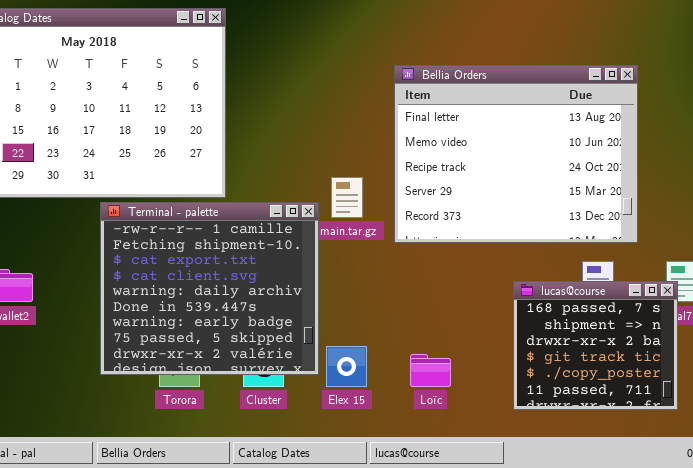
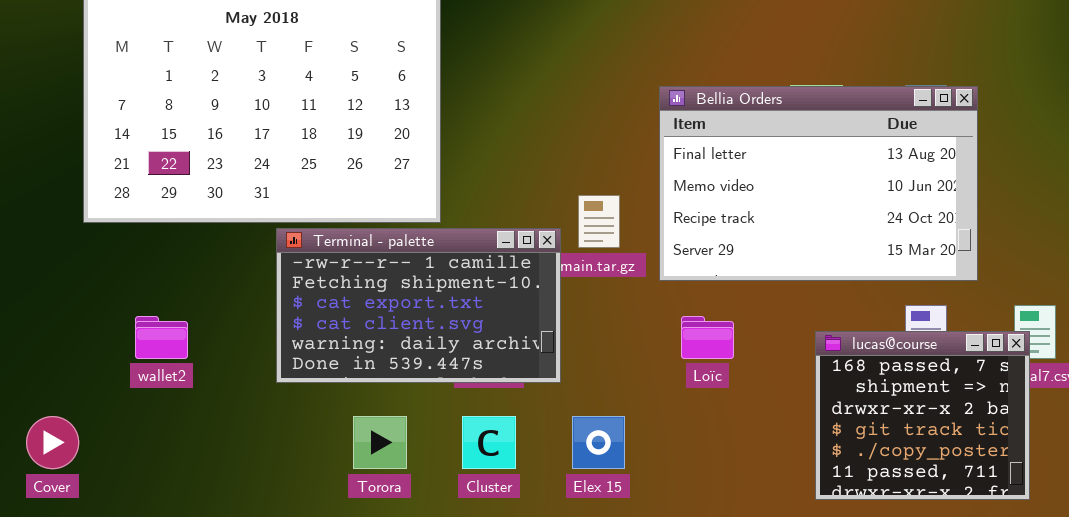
Bellia Orders: [394,65,638,243] -> [659,86,978,281], resized
Terminal - palette: [100,202,319,375] -> [276,228,561,383], resized
Loïc: [410,354,451,387] -> [681,316,734,359], moved

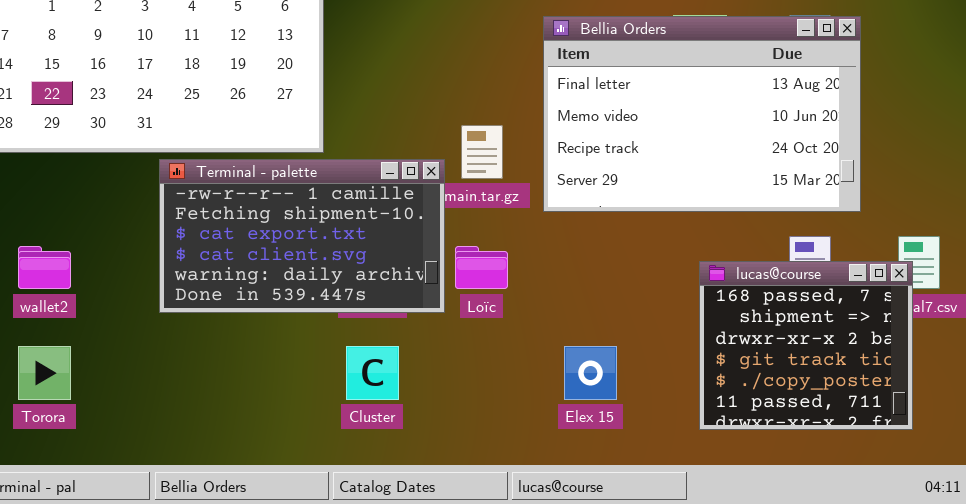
Loïc: [681,316,734,359] -> [455,246,508,289], moved
Torora: [353,416,407,469] -> [18,346,71,400], moved
Elex 15: [572,416,625,469] -> [564,346,617,400], moved

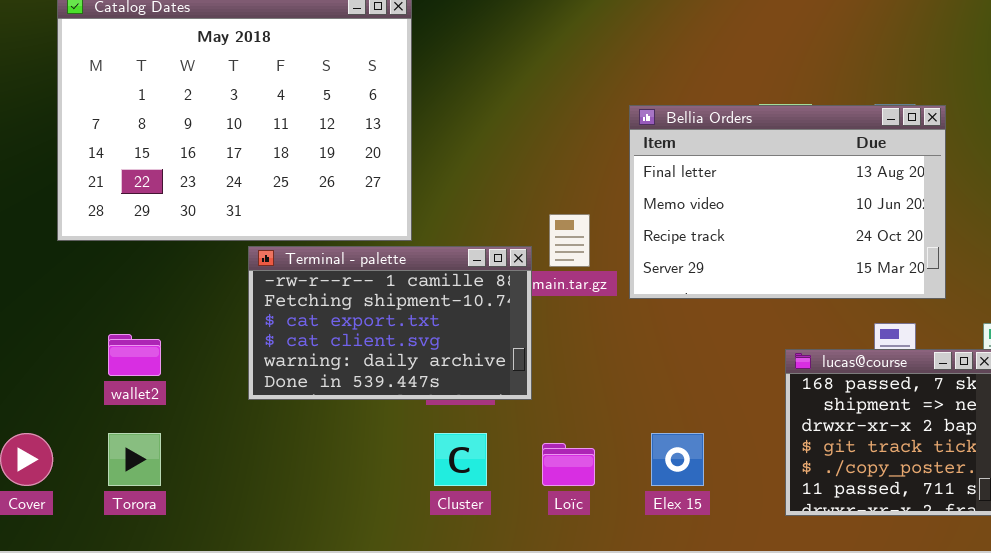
Loïc: [455,246,508,289] -> [542,443,595,486], moved

